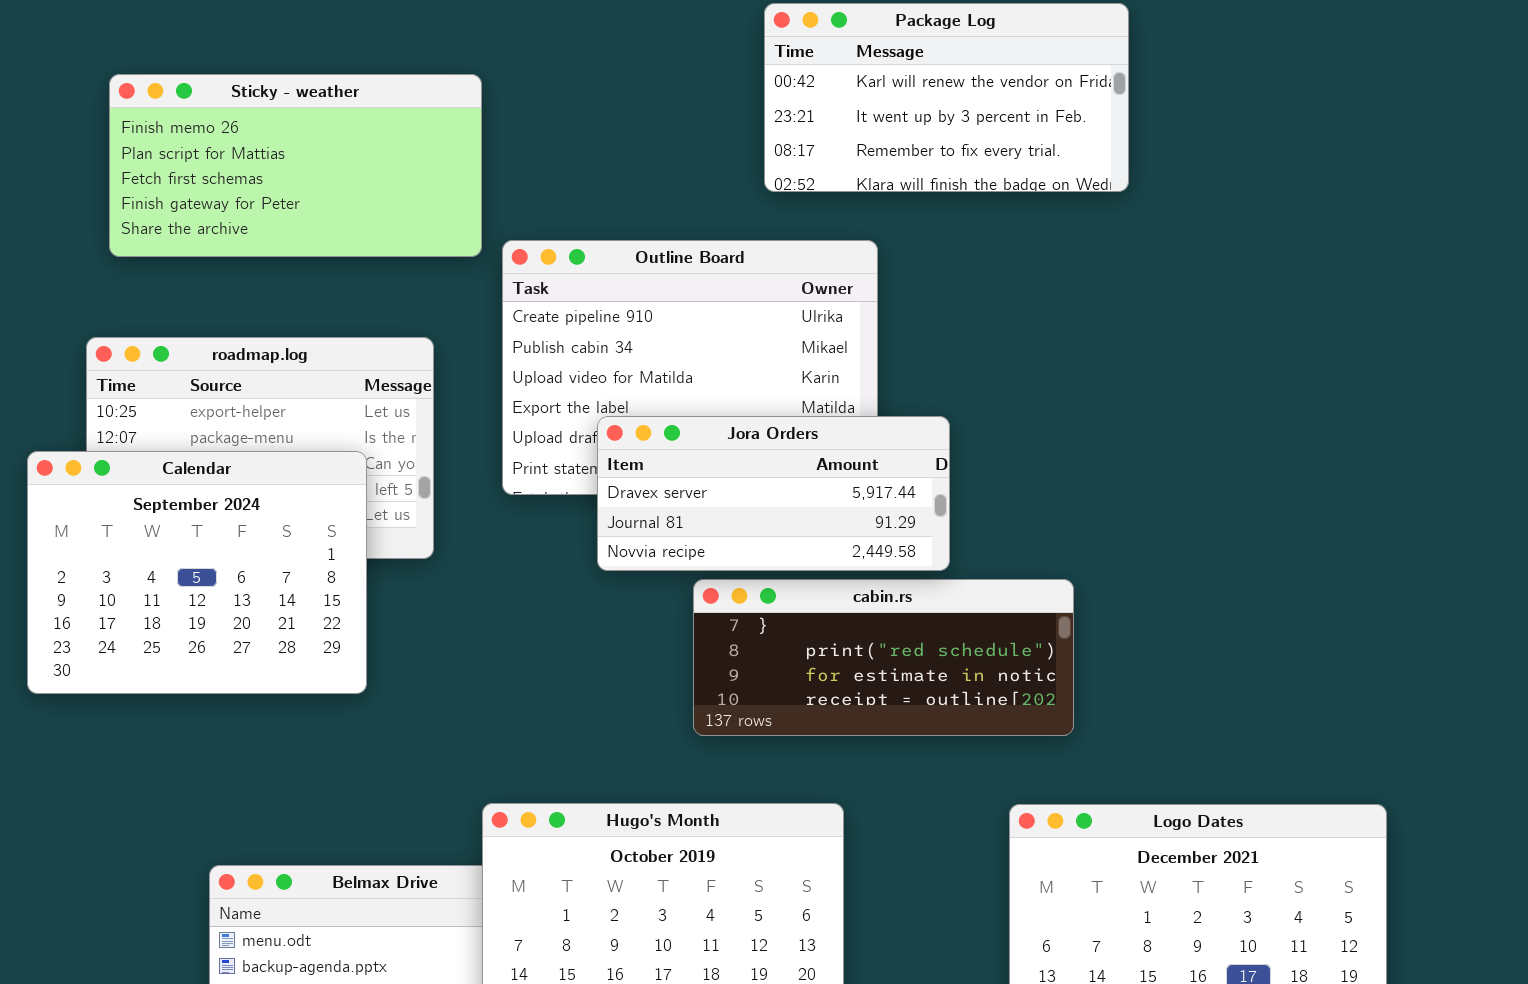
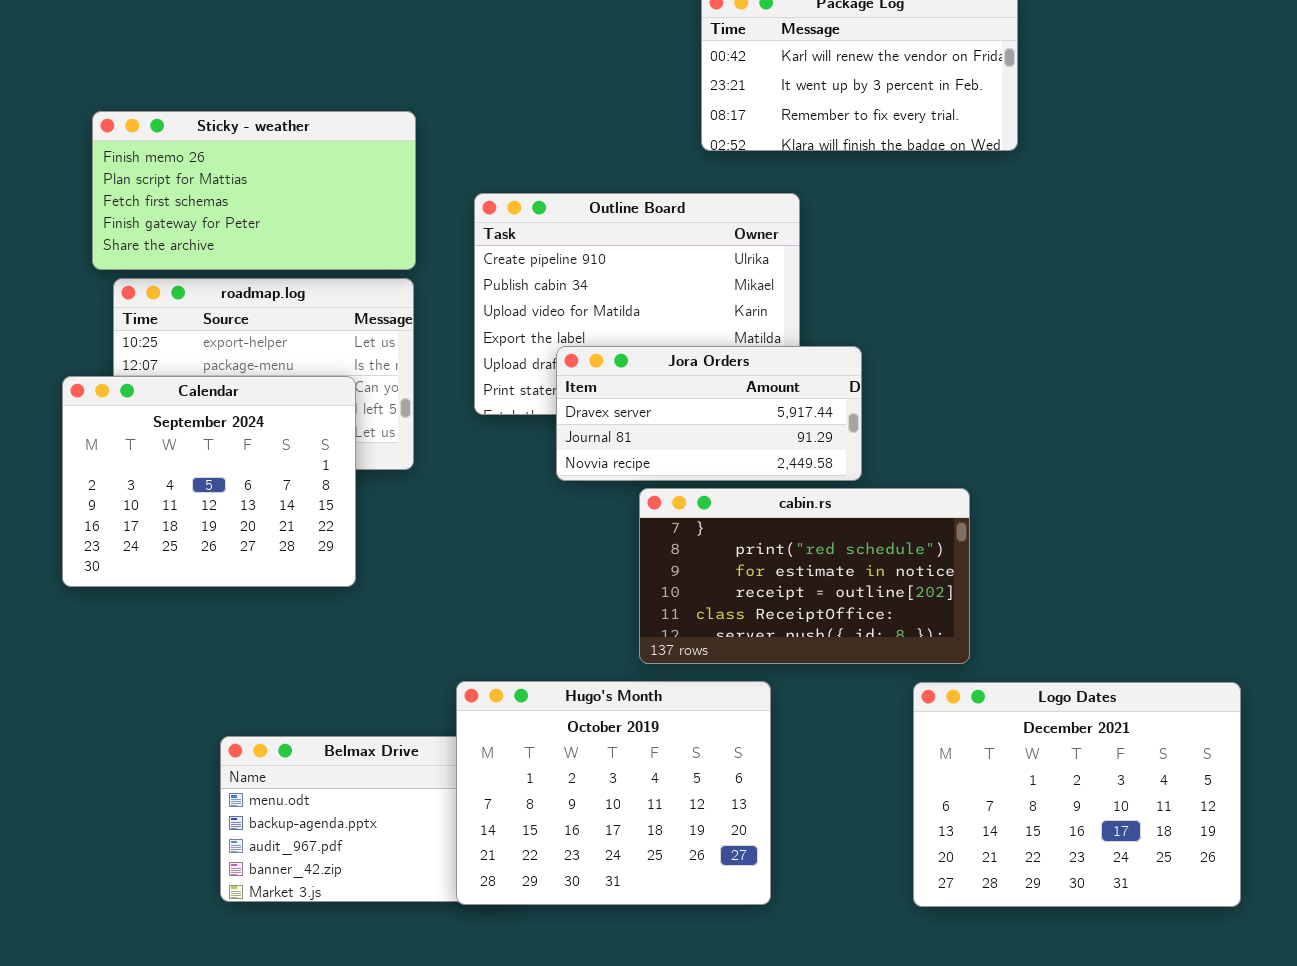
Sticky - weather: [109,74,482,257] -> [92,111,416,270], moved
cabin.rs: [693,579,1074,736] -> [639,488,970,664], resized

